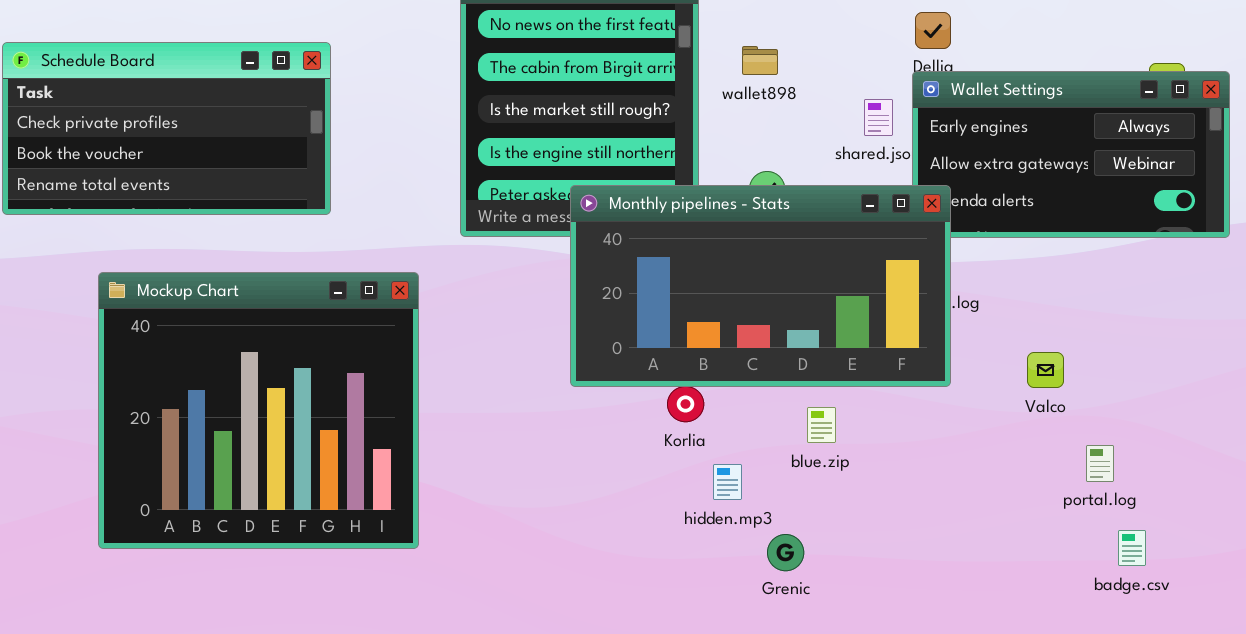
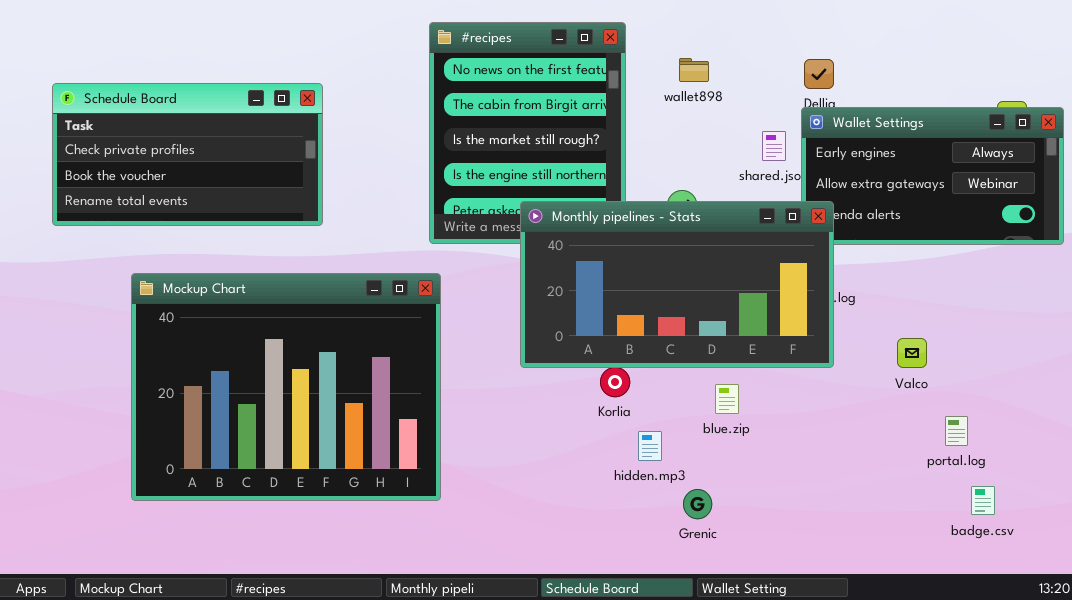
wallet898: [742,46,778,75] -> [679,58,709,82], moved
Mockup Chart: [98,272,419,549] -> [131,273,441,501], resized

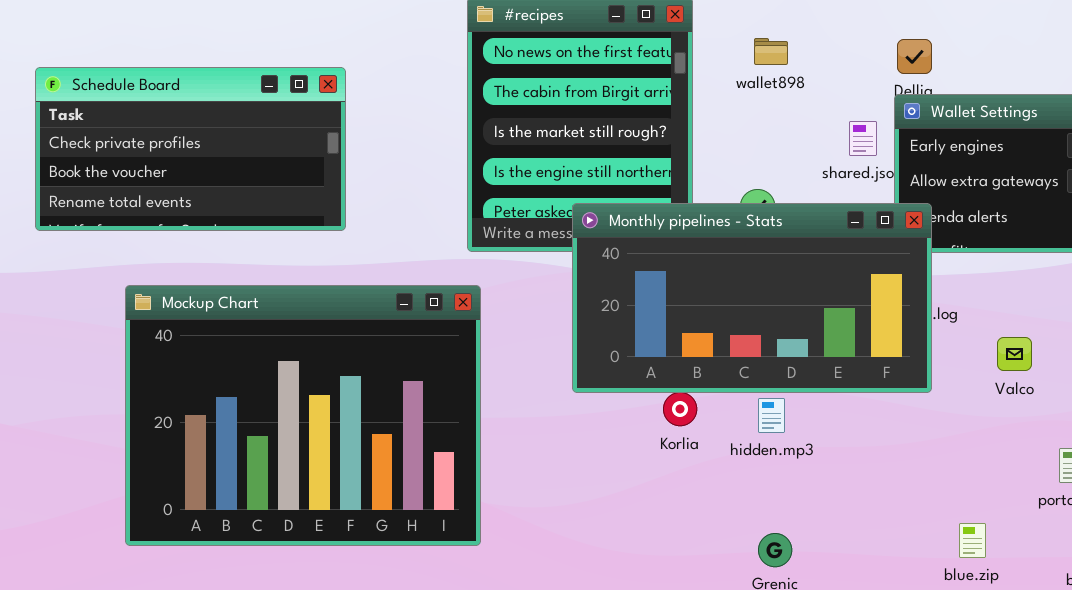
Valco: [897,338,927,368] -> [997,337,1032,371], moved
blue.zip: [715,384,739,414] -> [959,523,986,558], moved
hidden.mp3: [638,431,662,461] -> [758,398,785,433], moved

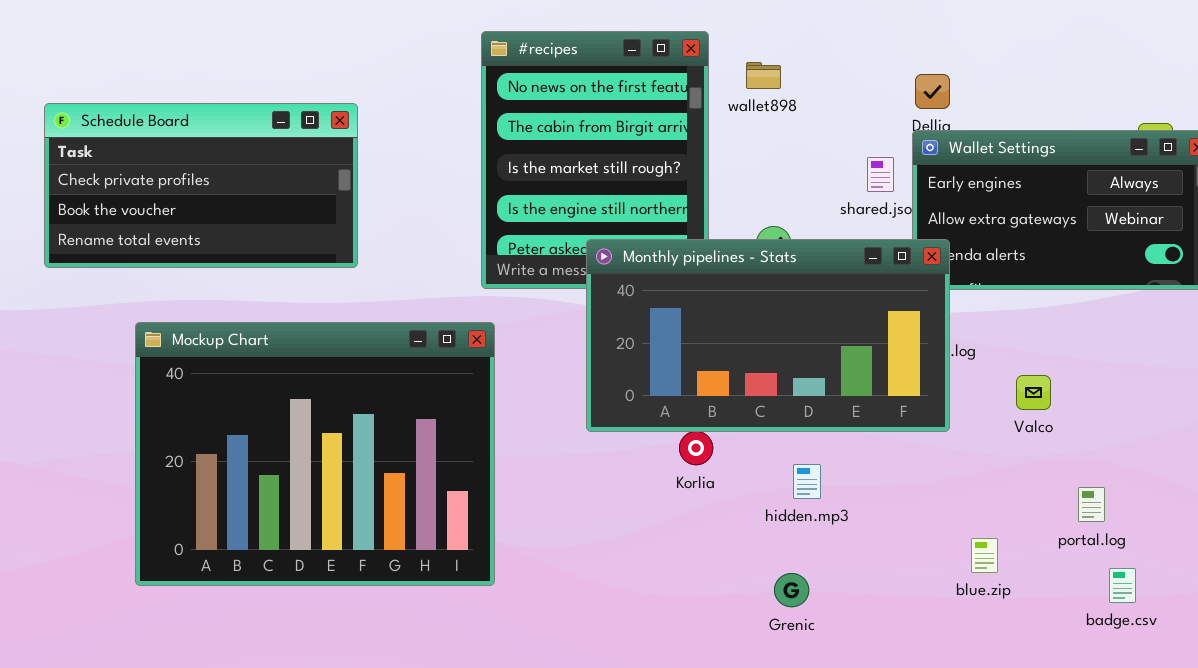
wallet898: [754,38,788,65] -> [746,62,781,89], moved
hidden.mp3: [758,398,785,433] -> [793,464,821,499], moved
blue.zip: [959,523,986,558] -> [971,538,998,573], moved

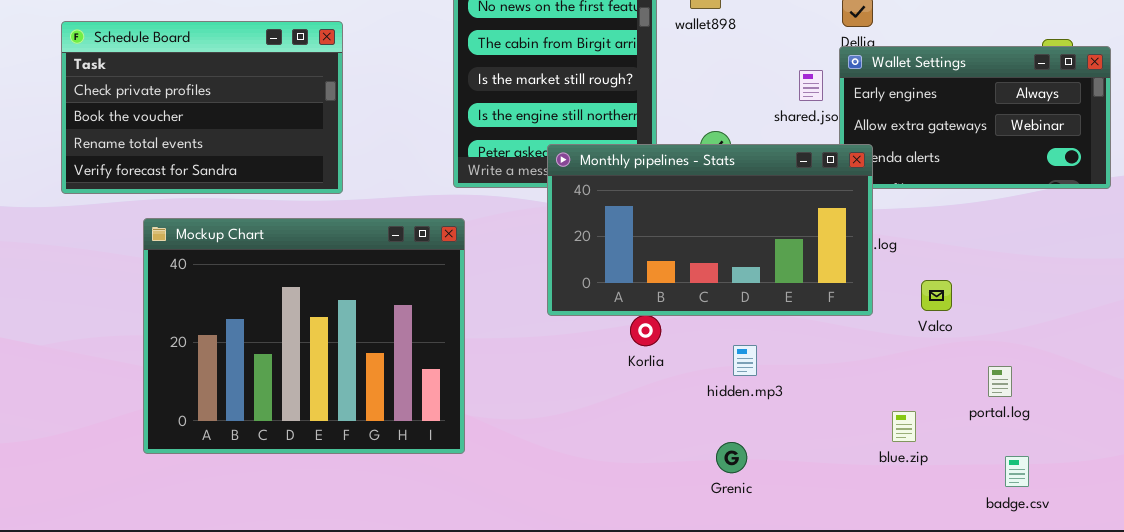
Schedule Board: [44,103,358,268] -> [61,21,343,194], resized
Valco: [1016,375,1051,410] -> [921,280,952,311], moved
badge.csv: [1109,568,1136,603] -> [1005,456,1029,487], moved

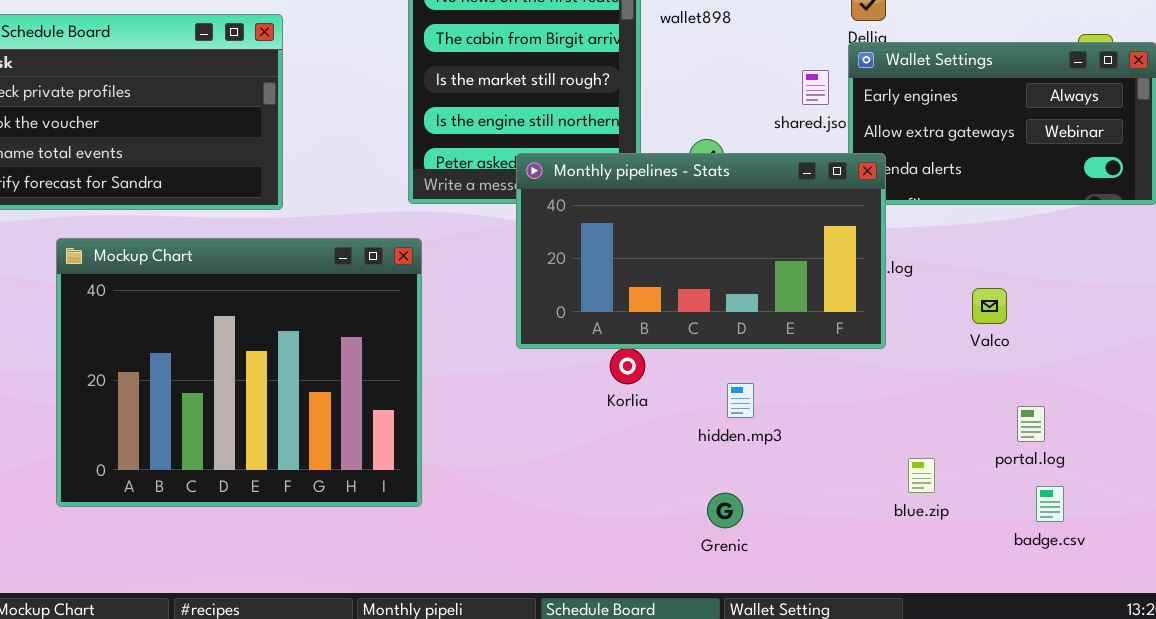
Valco: [921,280,952,311] -> [972,288,1007,324], moved
badge.csv: [1005,456,1029,487] -> [1036,486,1064,522], moved

